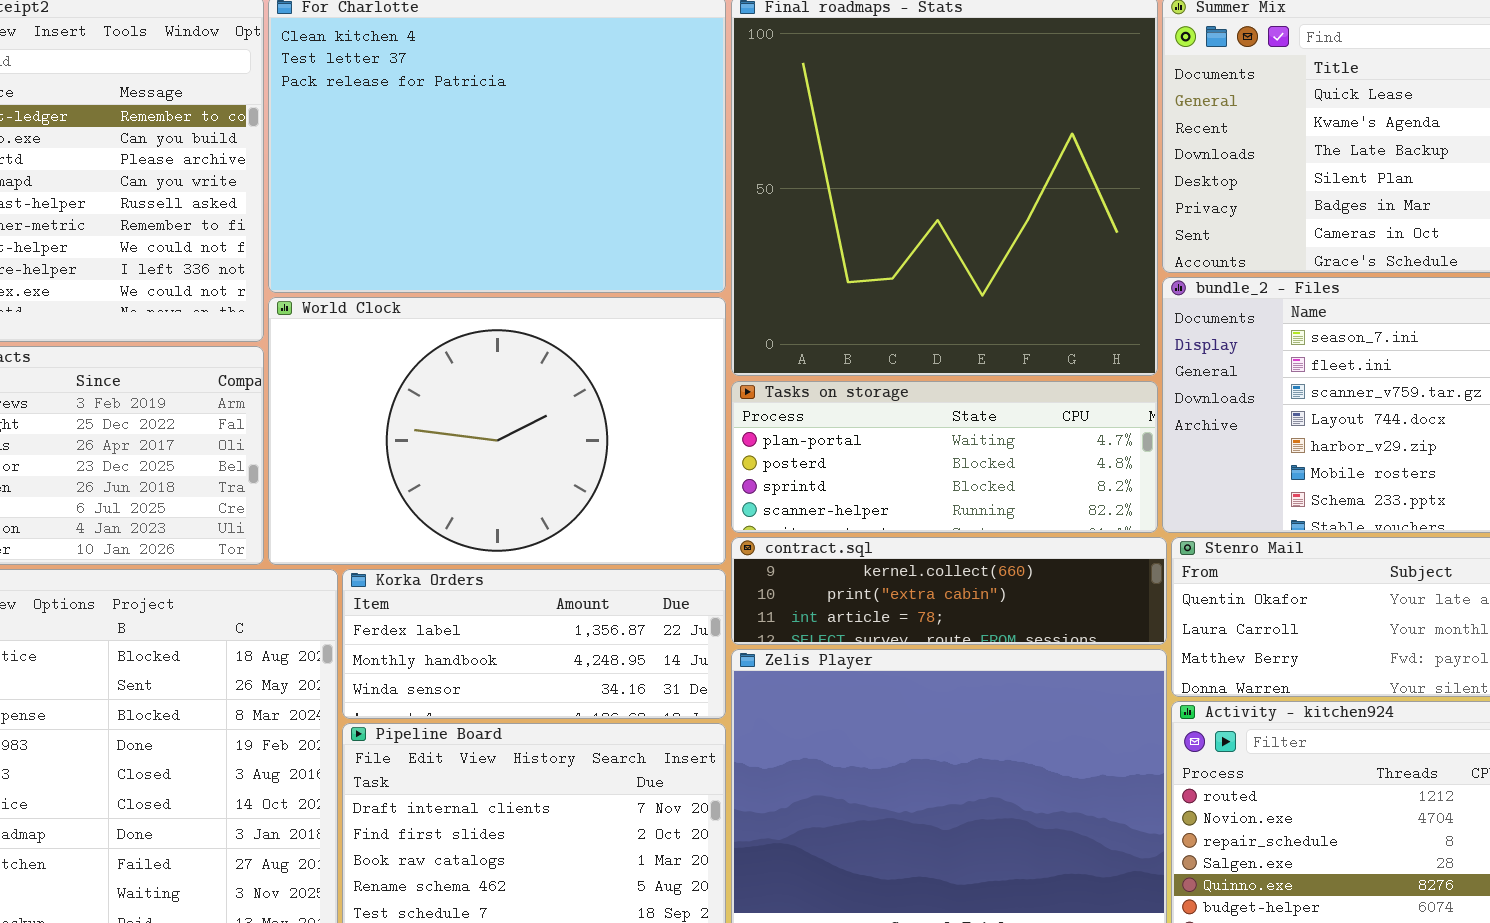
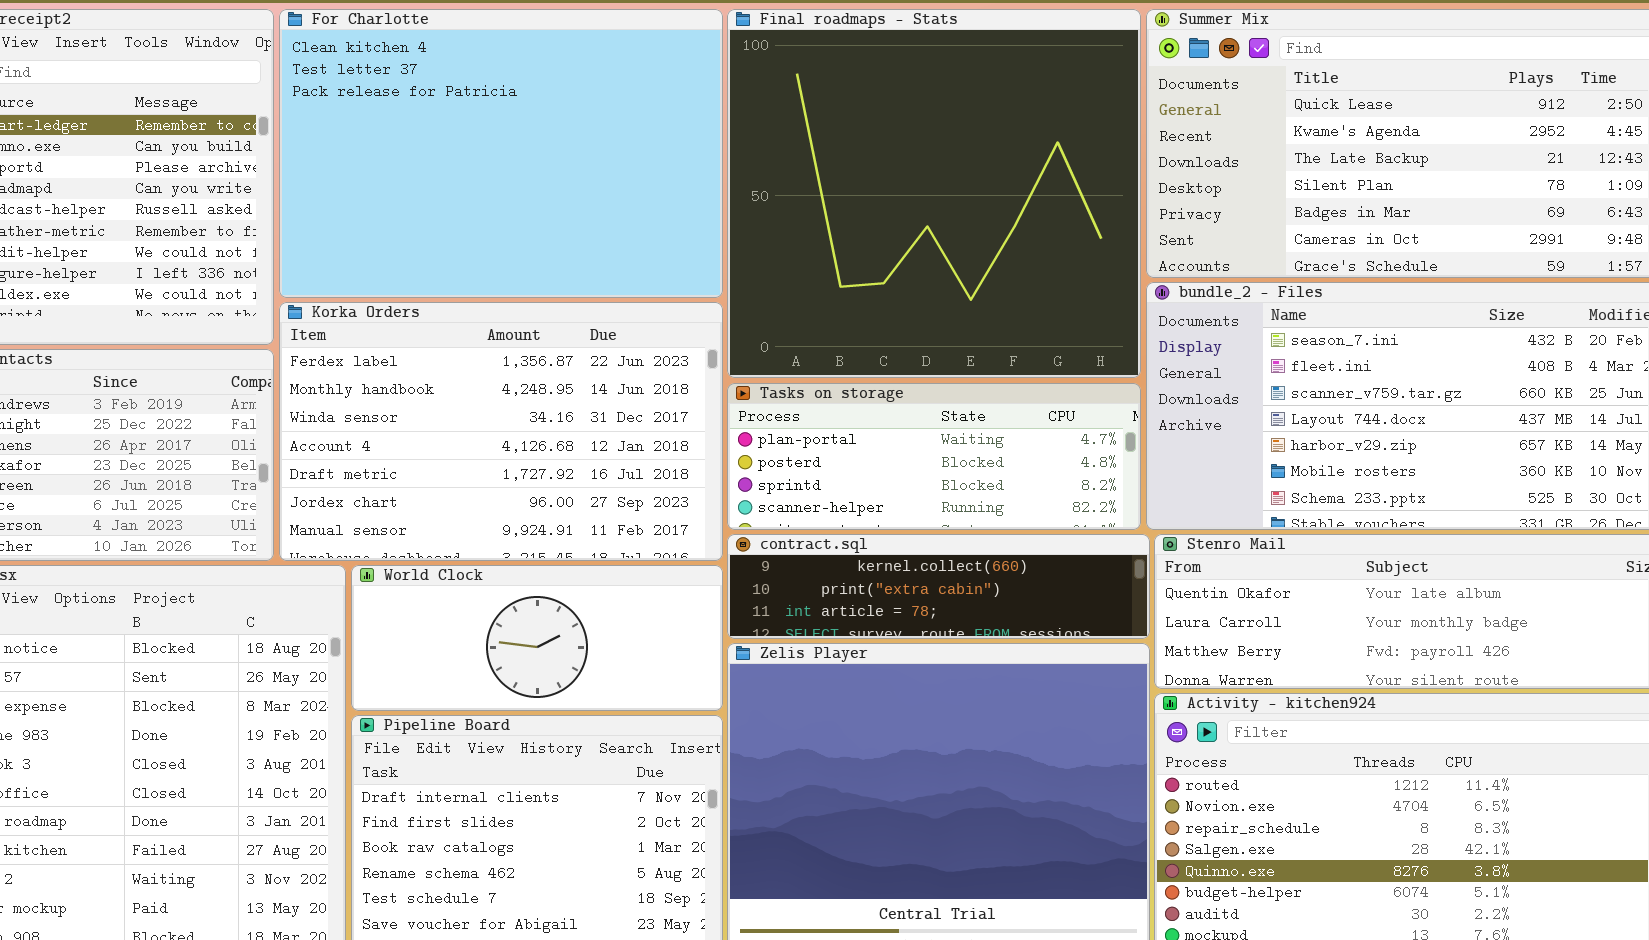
World Clock: [268,297,726,565] -> [351,565,723,711], moved, resized
Korka Orders: [342,569,726,719] -> [279,302,723,561], moved, resized

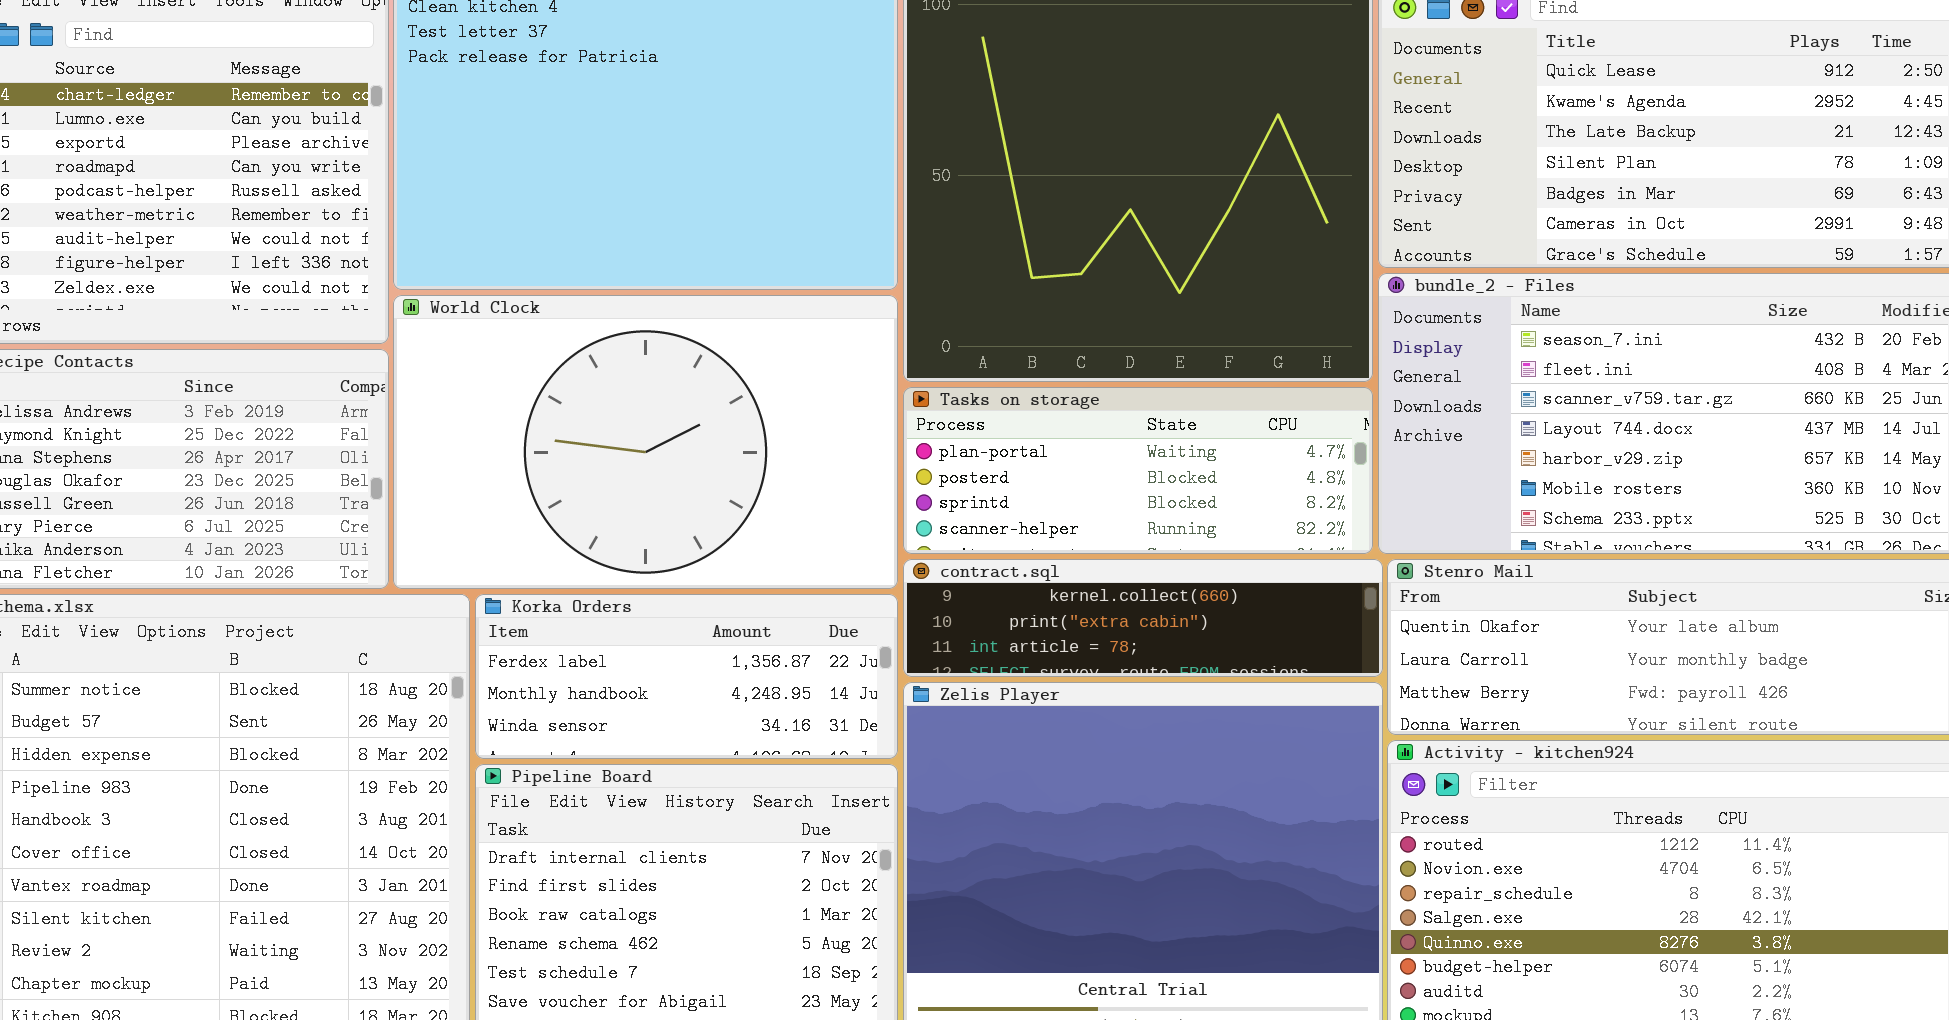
Korka Orders: [279,302,723,561] -> [475,594,898,759], moved, resized
World Clock: [351,565,723,711] -> [393,295,898,589], moved, resized

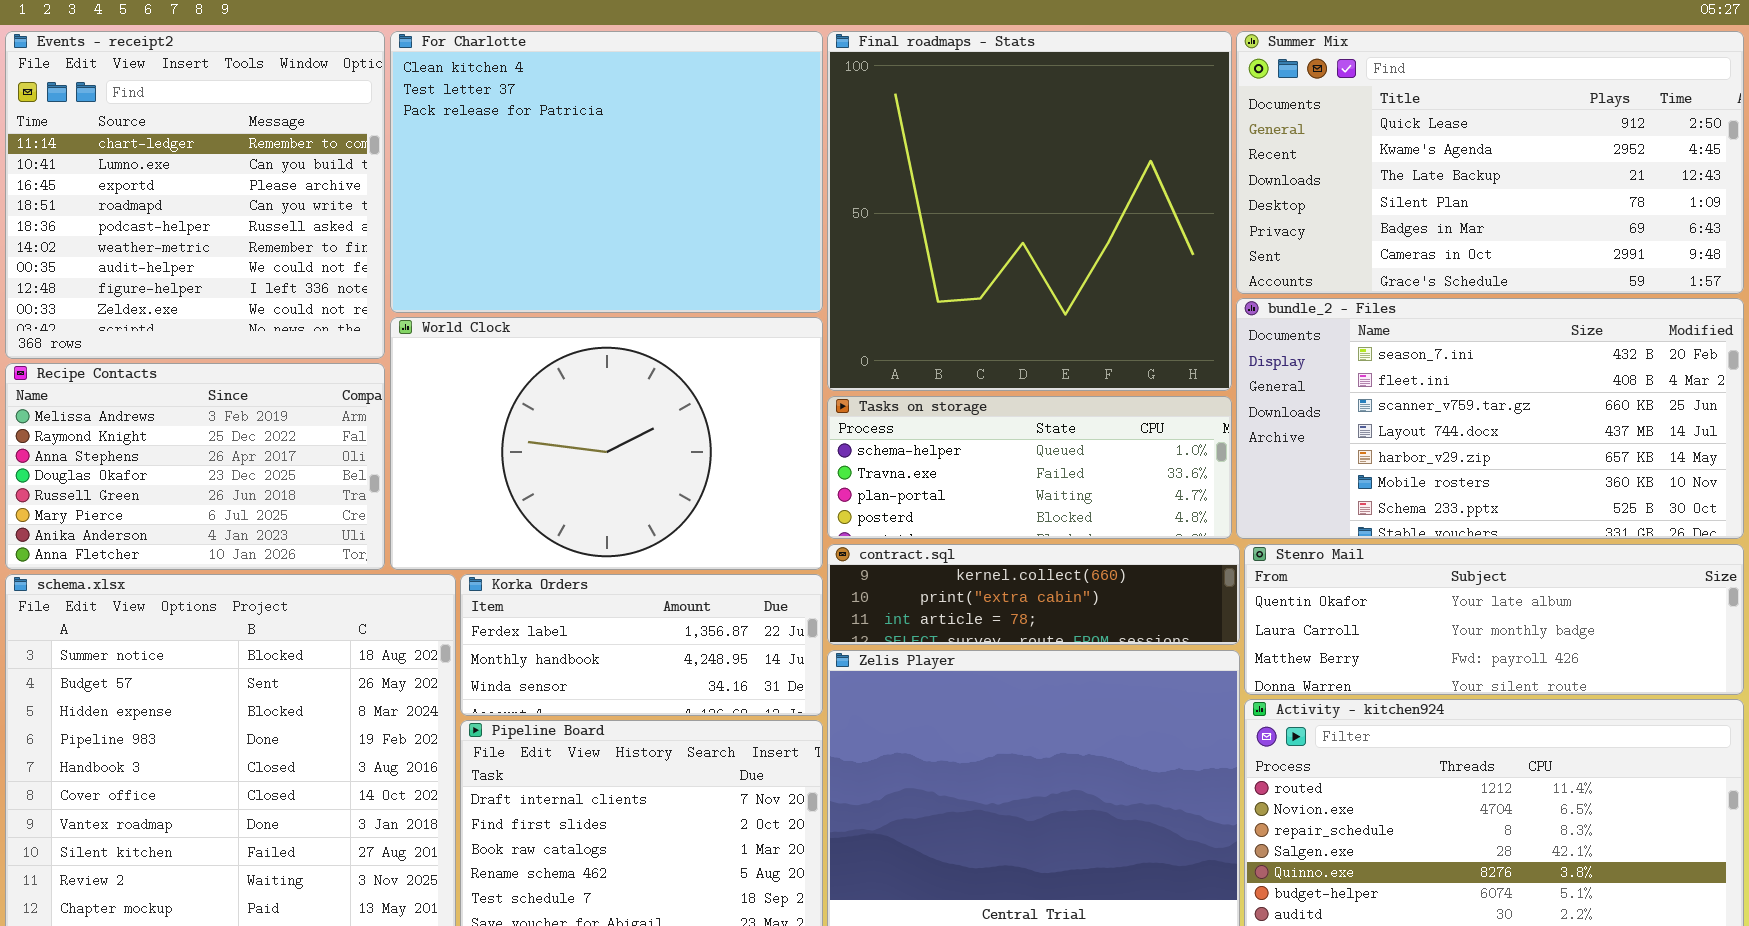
Tasks on storage: [903,387,1373,554] -> [827,396,1232,539], scrolled up 2 rows

